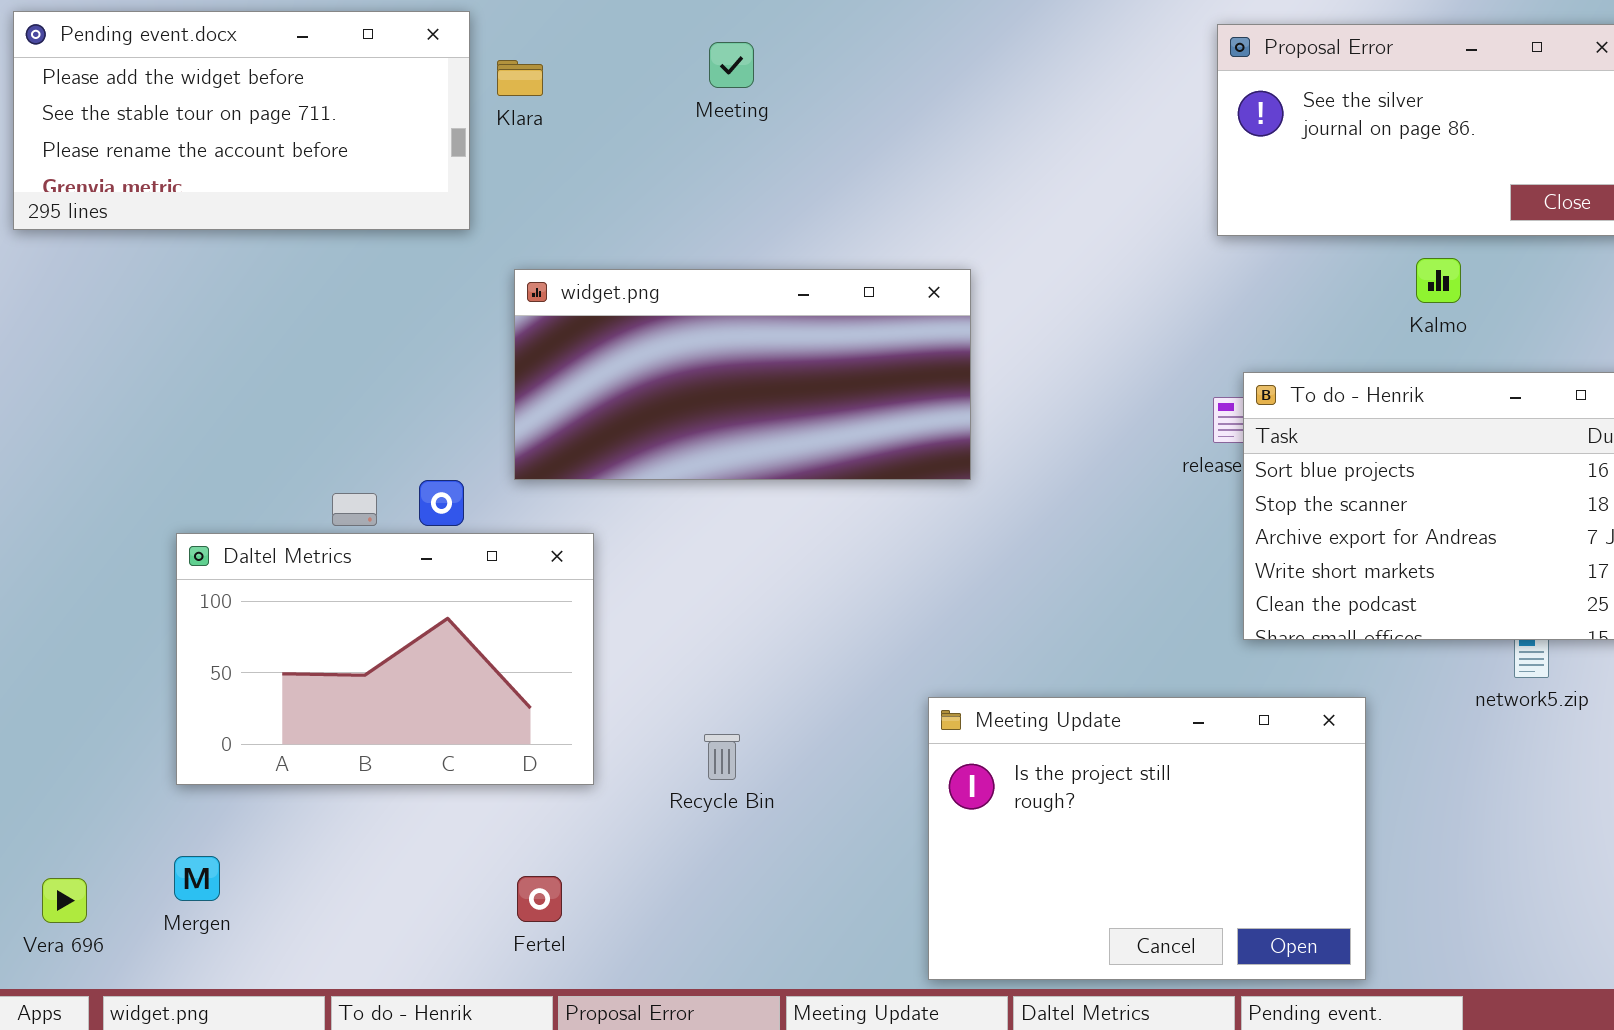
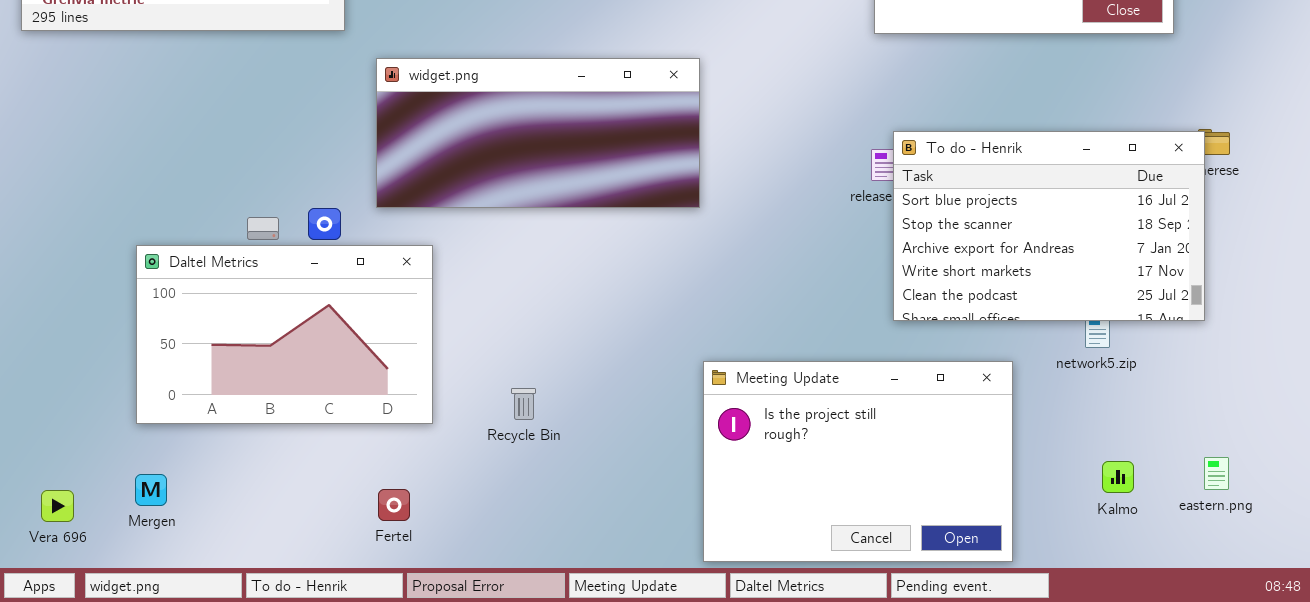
Kalmo: [1416,258,1461,303] -> [1102,461,1134,493], moved
Meeting Update: [928,697,1366,980] -> [703,361,1013,562], moved

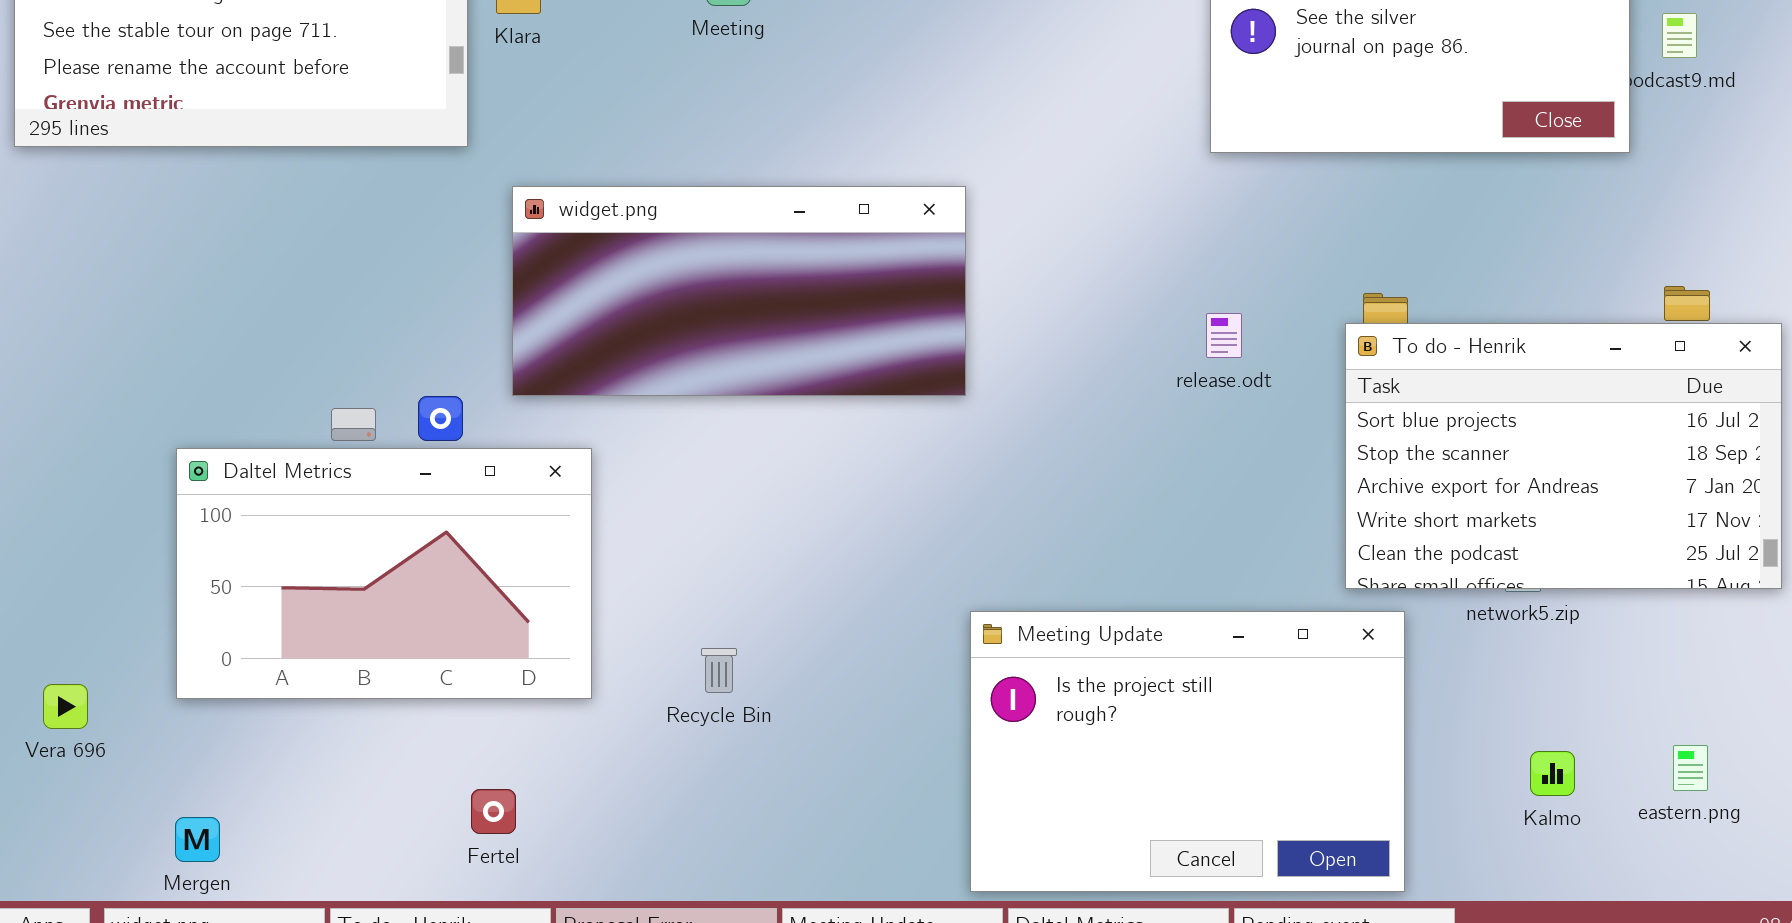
To do - Henrik: [893,131,1205,321] -> [1345,323,1782,589], moved
Mergen: [135,474,167,506] -> [175,817,220,862], moved
Fertel: [378,489,410,521] -> [471,789,516,834], moved
Vera 696: [41,490,74,522] -> [43,684,88,729], moved

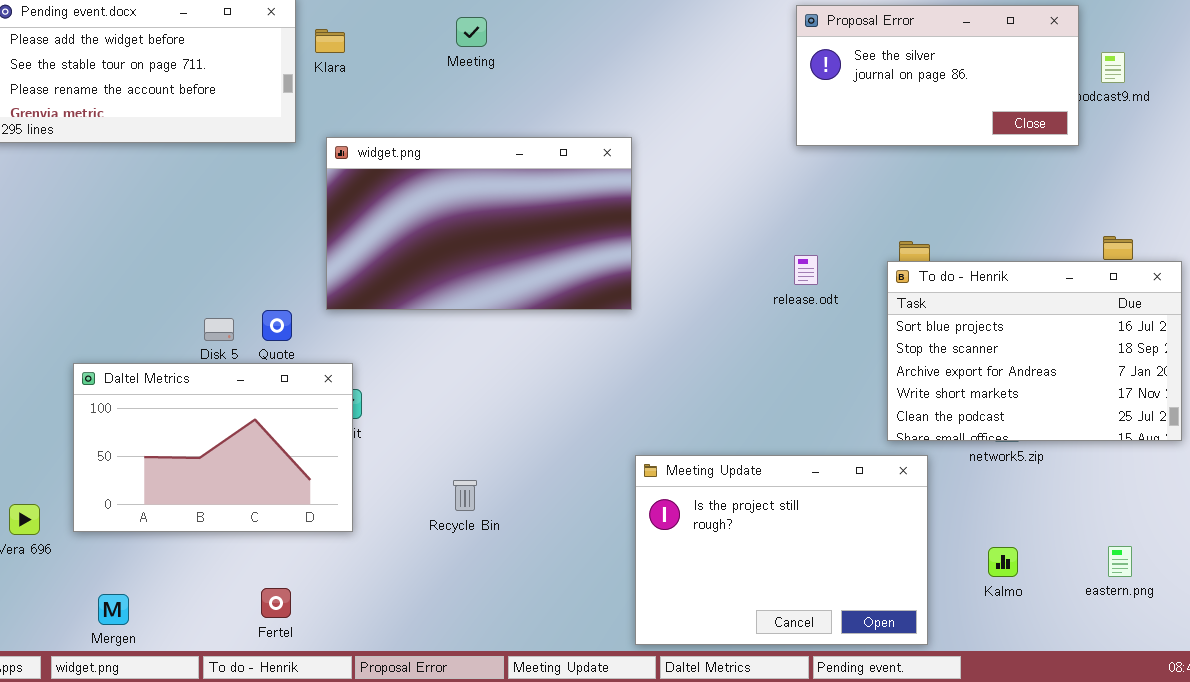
widget.png: [512,186,966,396] -> [326,137,632,310], resized
Daltel Metrics: [176,448,592,699] -> [73,363,353,532], moved
Kalmo: [1530,751,1575,796] -> [988,547,1018,577], moved
Fertel: [471,789,516,834] -> [261,588,291,618], moved

